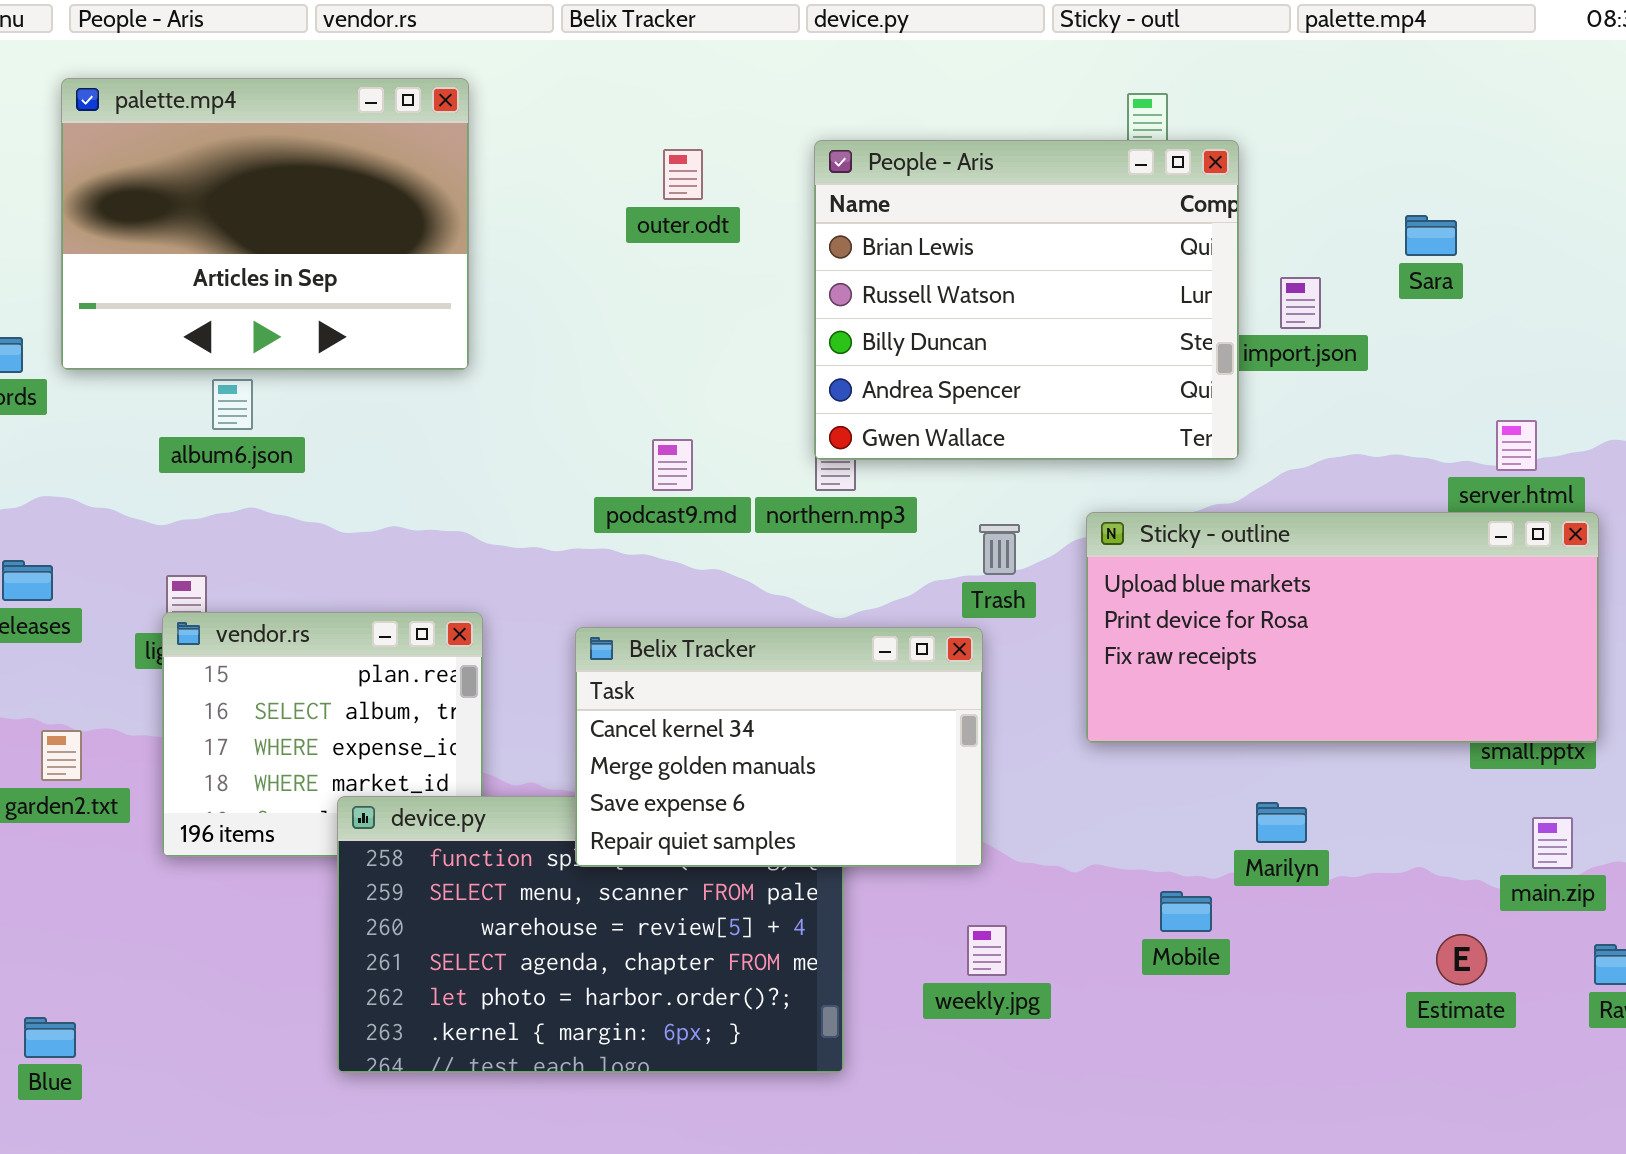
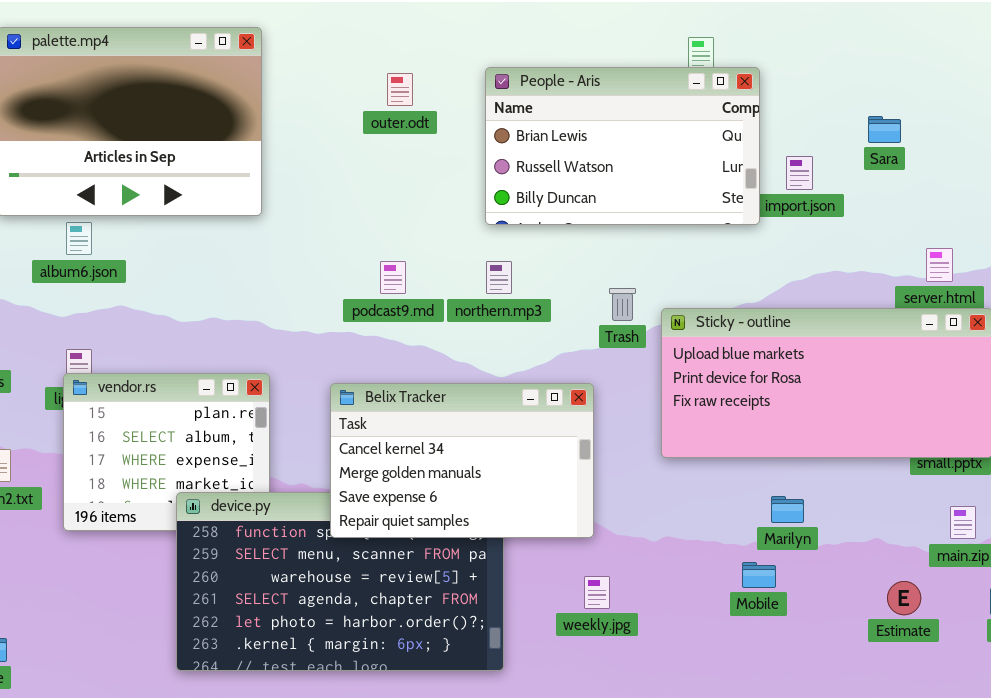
People - Aris: [814,140,1239,460] -> [485,67,760,225], resized
album6.json: [212,379,253,430] -> [66,222,92,255], moved
Trash: [979,524,1020,575] -> [609,288,636,321], moved
Mobile: [1160,891,1212,932] -> [742,562,776,588], moved

